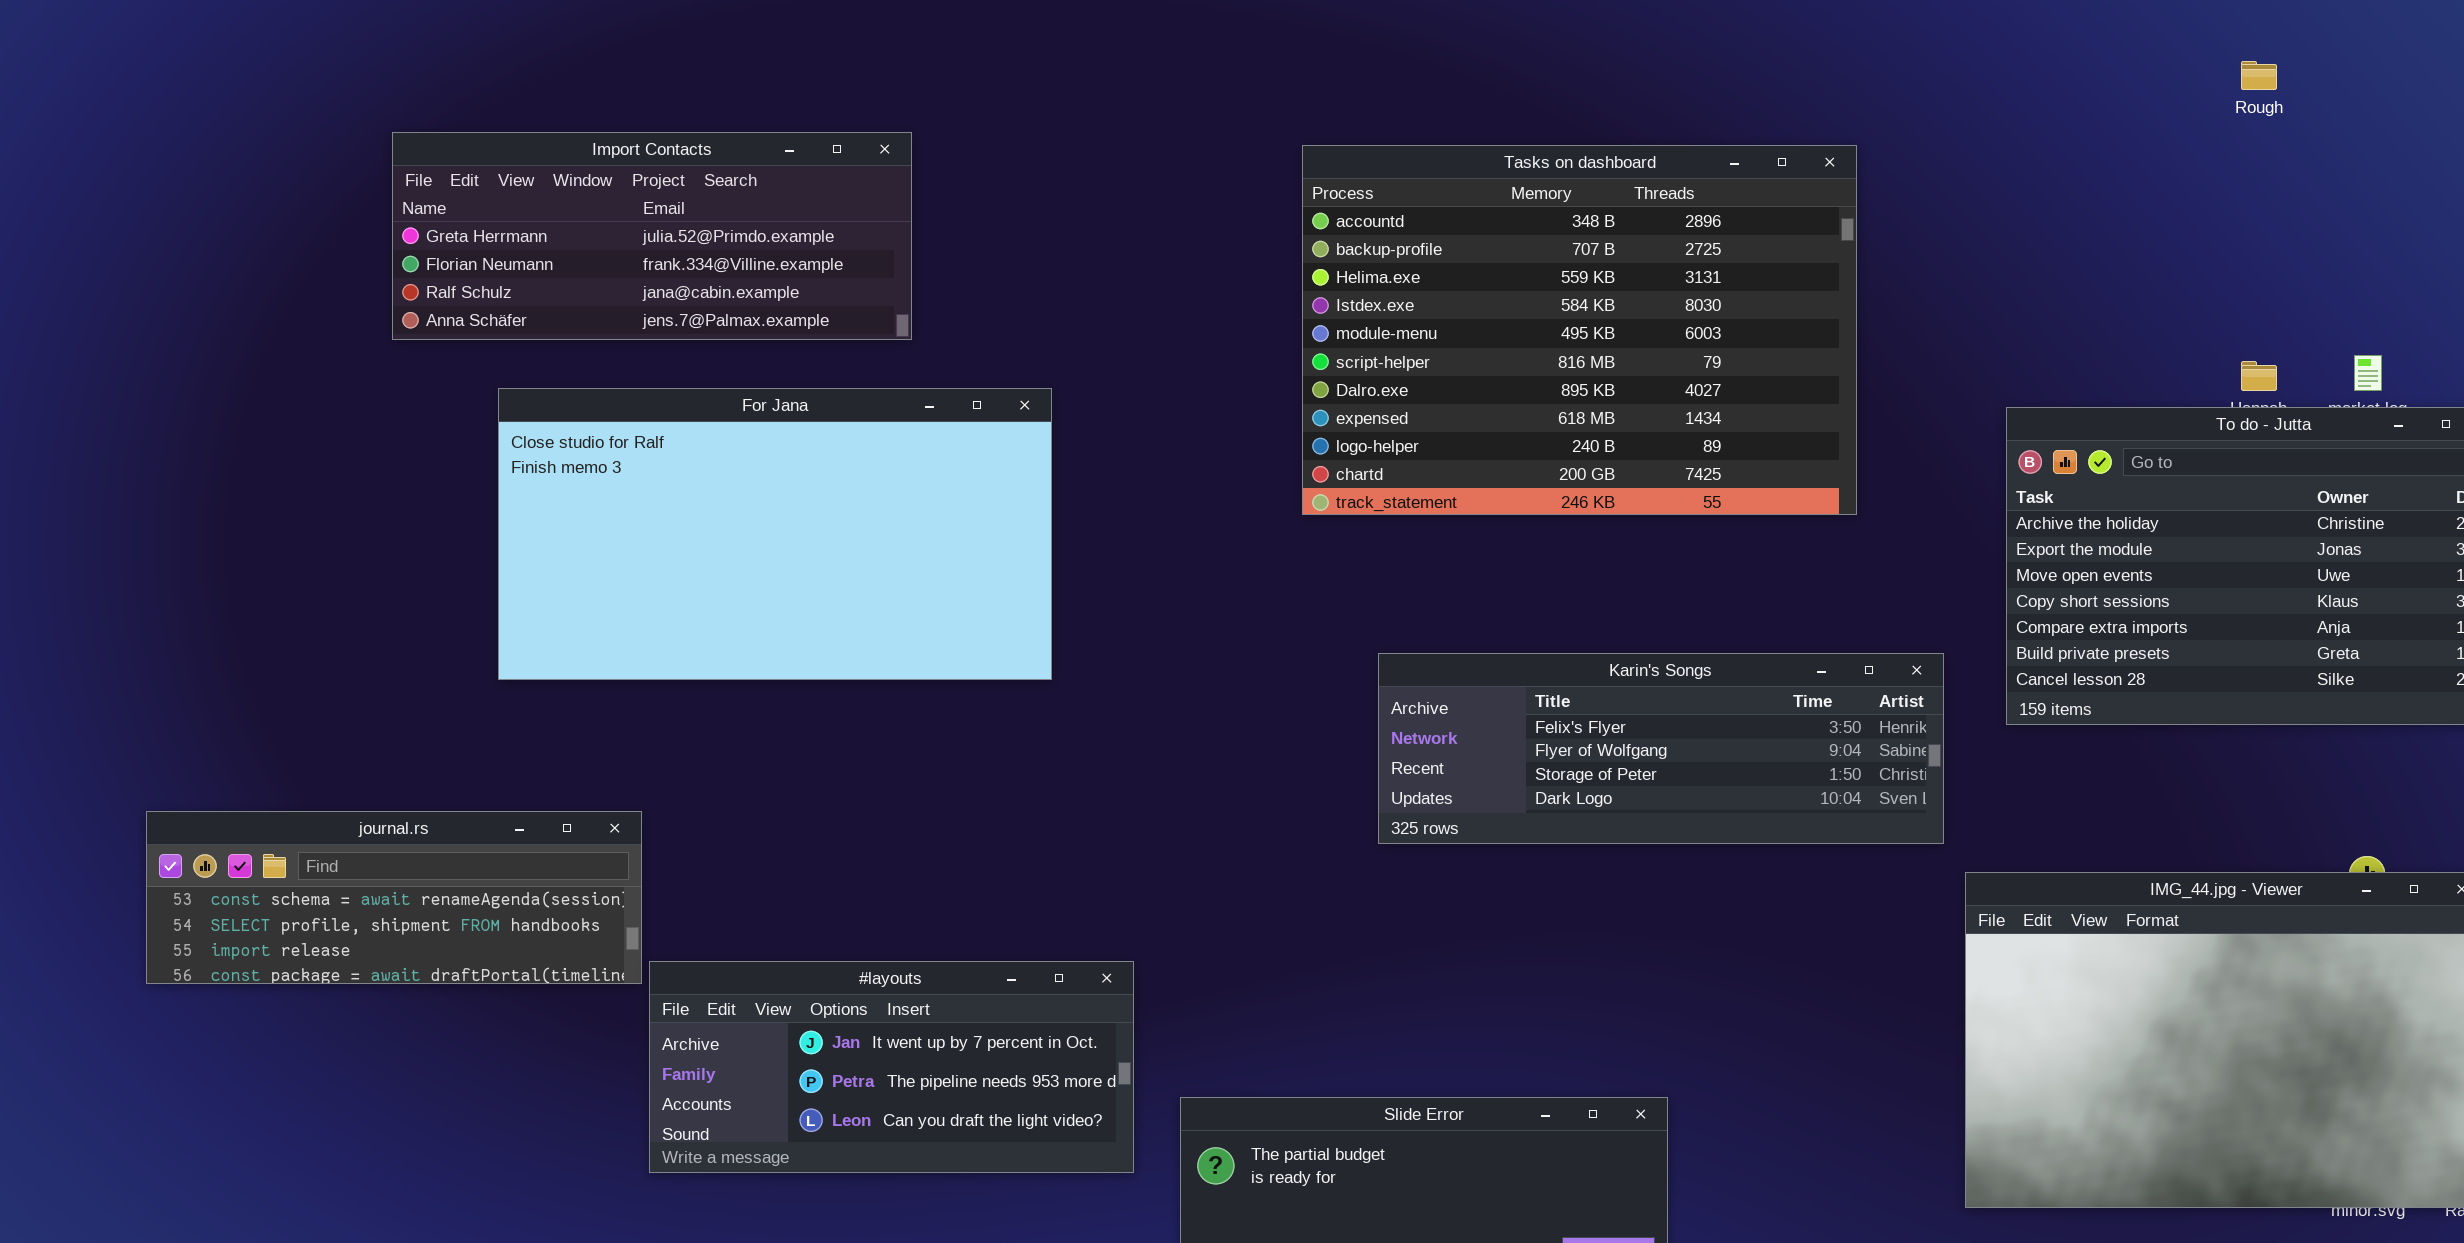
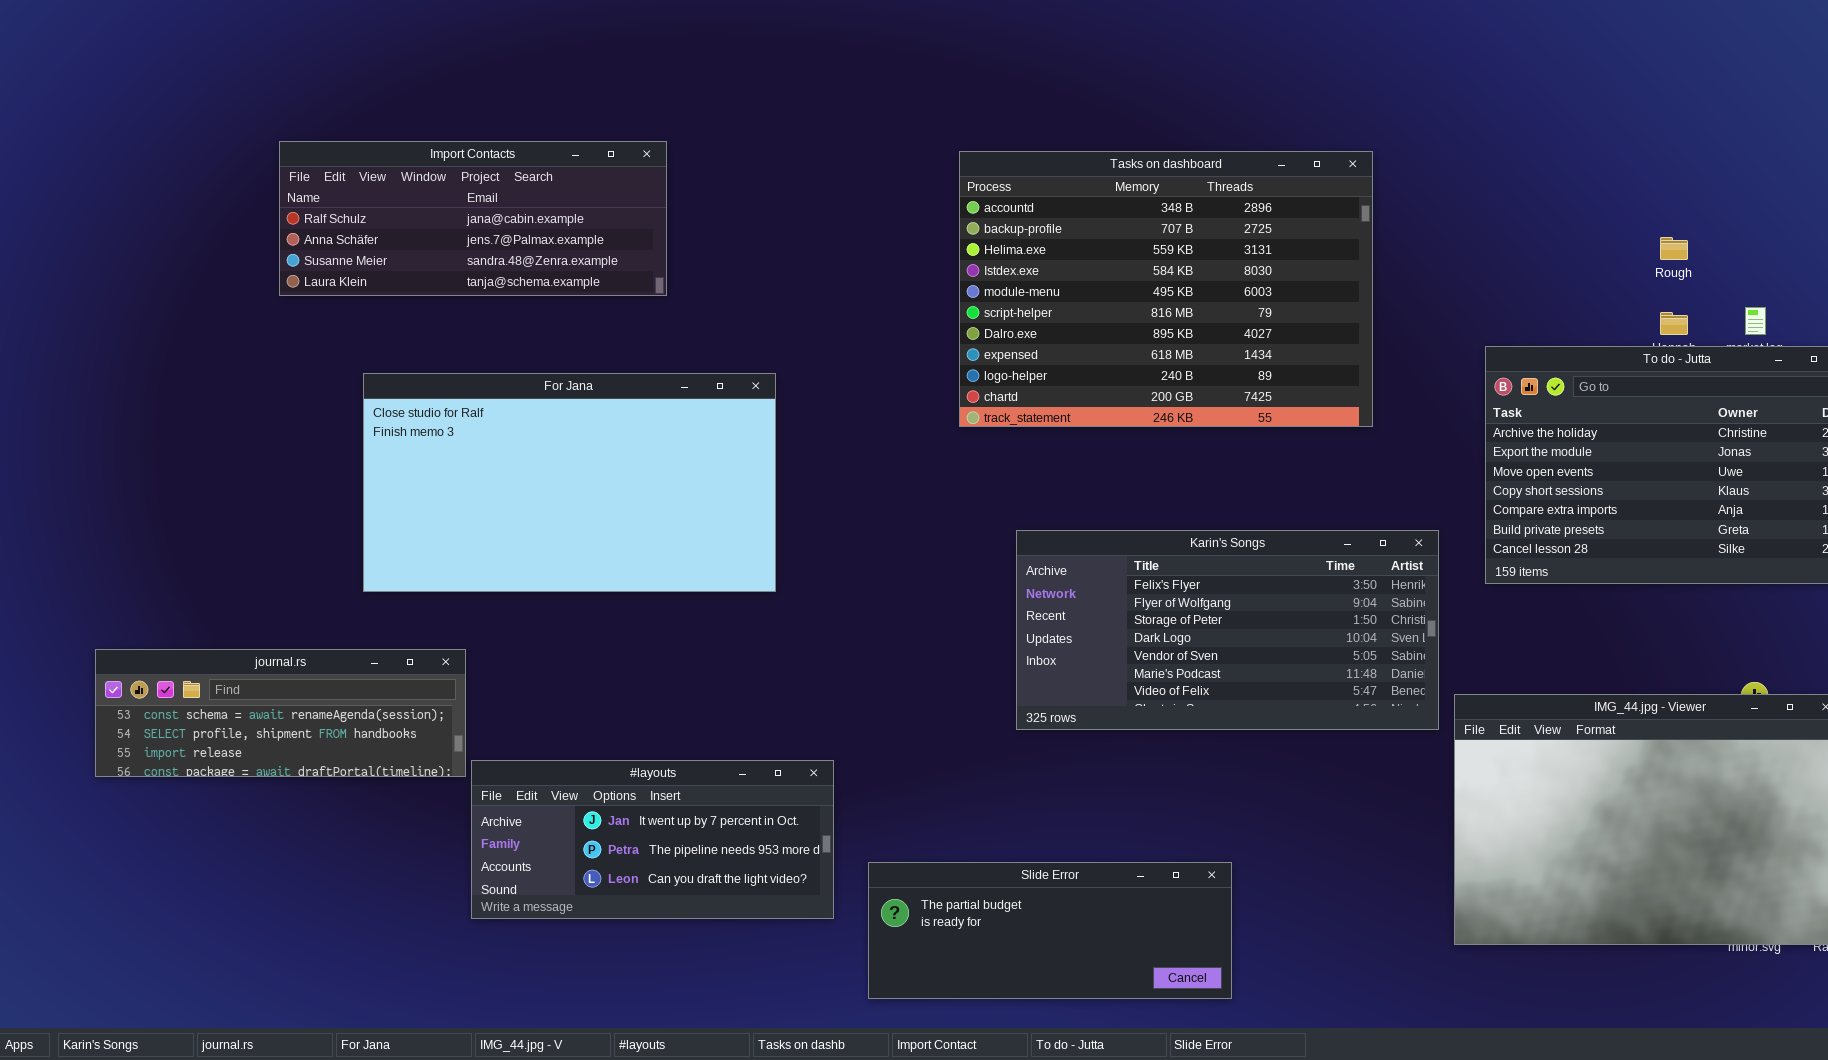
Rough: [2241,61,2277,90] -> [1660,237,1688,260], moved
Import Contacts: [392,132,912,340] -> [279,141,667,296], scrolled down 2 rows
For Jana: [498,388,1052,680] -> [363,373,776,592], moved
Karin's Songs: [1378,653,1944,844] -> [1016,530,1439,730], resized

